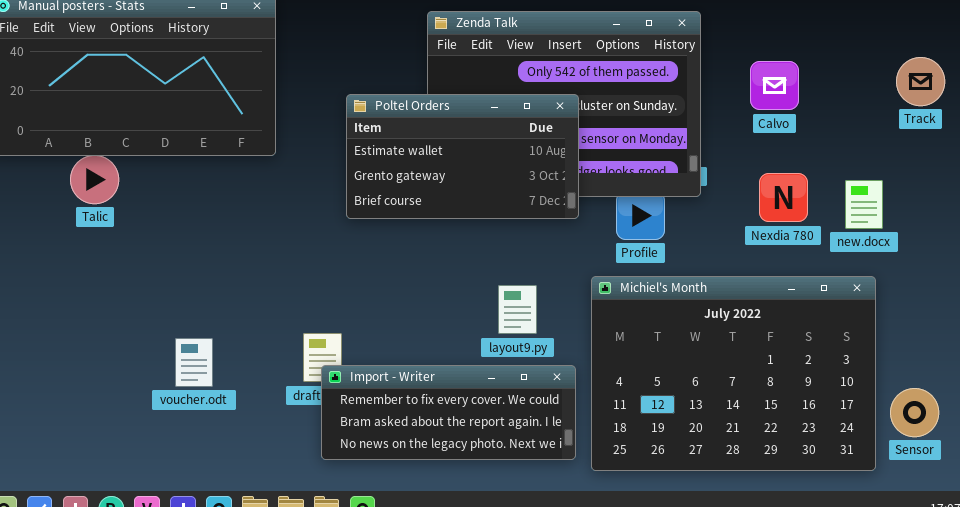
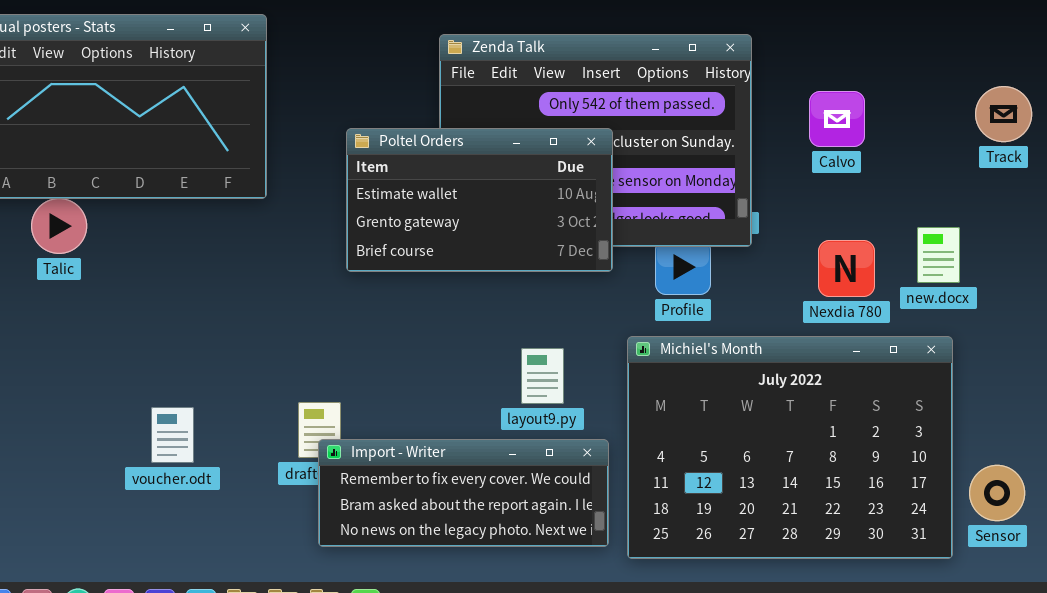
Nexdia 780: [759,173,808,222] -> [818,240,875,297], moved

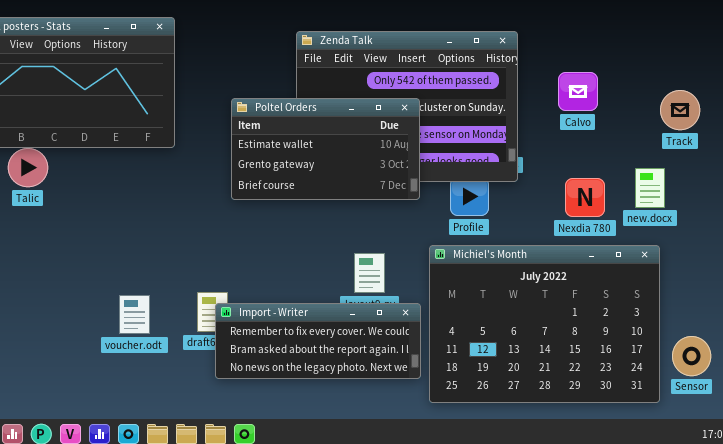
Track: [975,86,1032,142] -> [660,90,700,130], moved
voucher.odt: [151,407,194,463] -> [119,295,150,334], moved
Import - Writer: [318,439,609,547] -> [215,303,421,379], moved

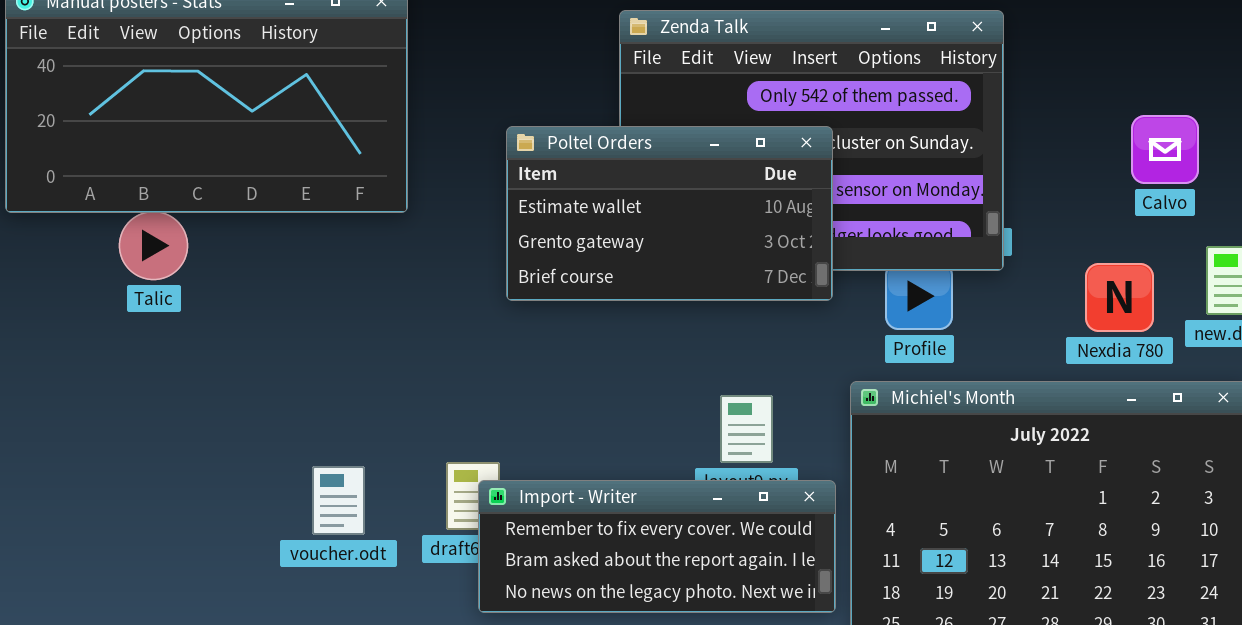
Calvo: [558,72,598,111] -> [1131,115,1199,184], moved

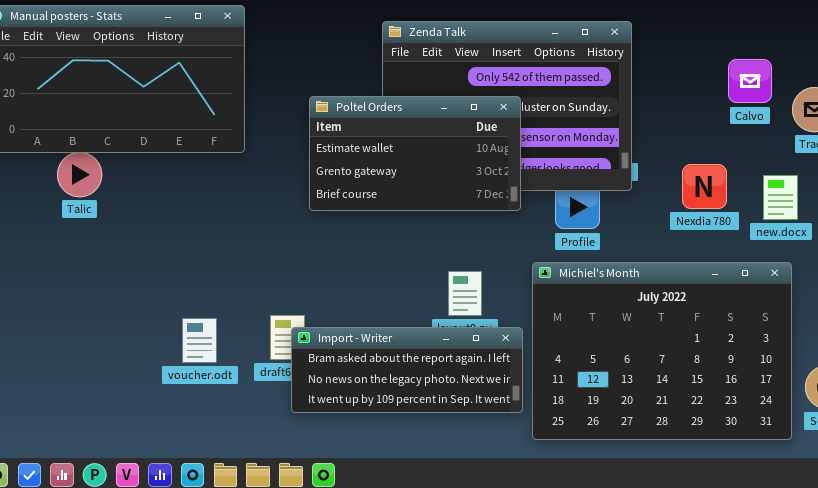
Calvo: [1131,115,1199,184] -> [728,59,772,103], moved
Nexdia 780: [1085,263,1154,332] -> [682,164,727,209], moved
Import - Writer: [478,480,836,613] -> [291,327,523,413], scrolled down 1 row

